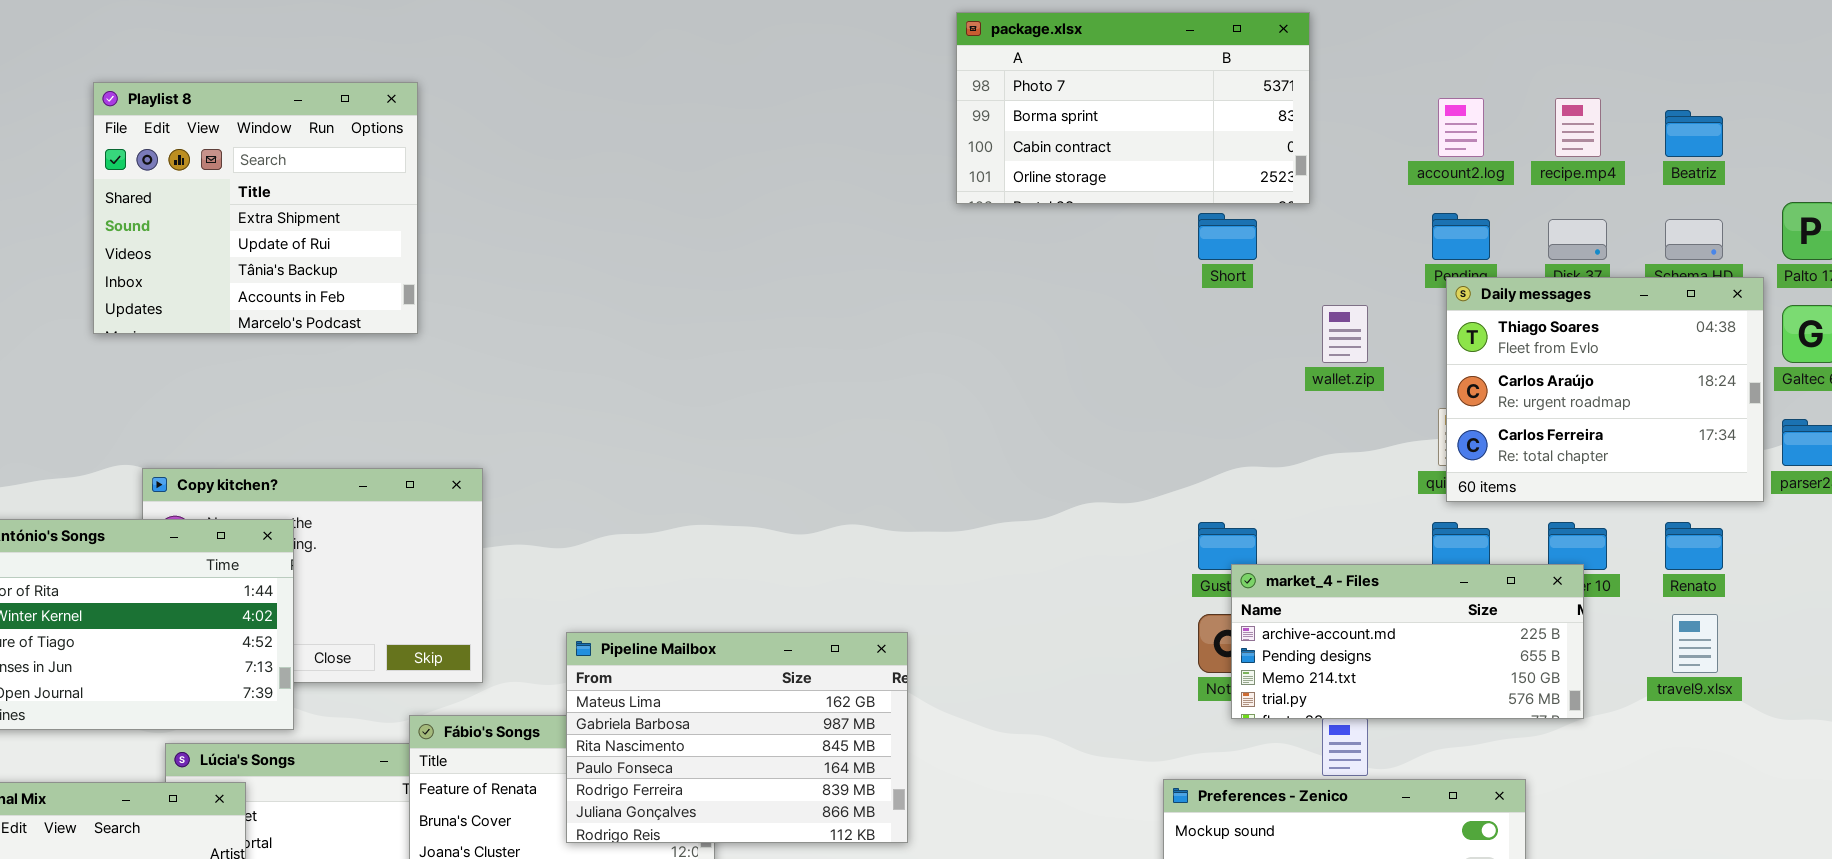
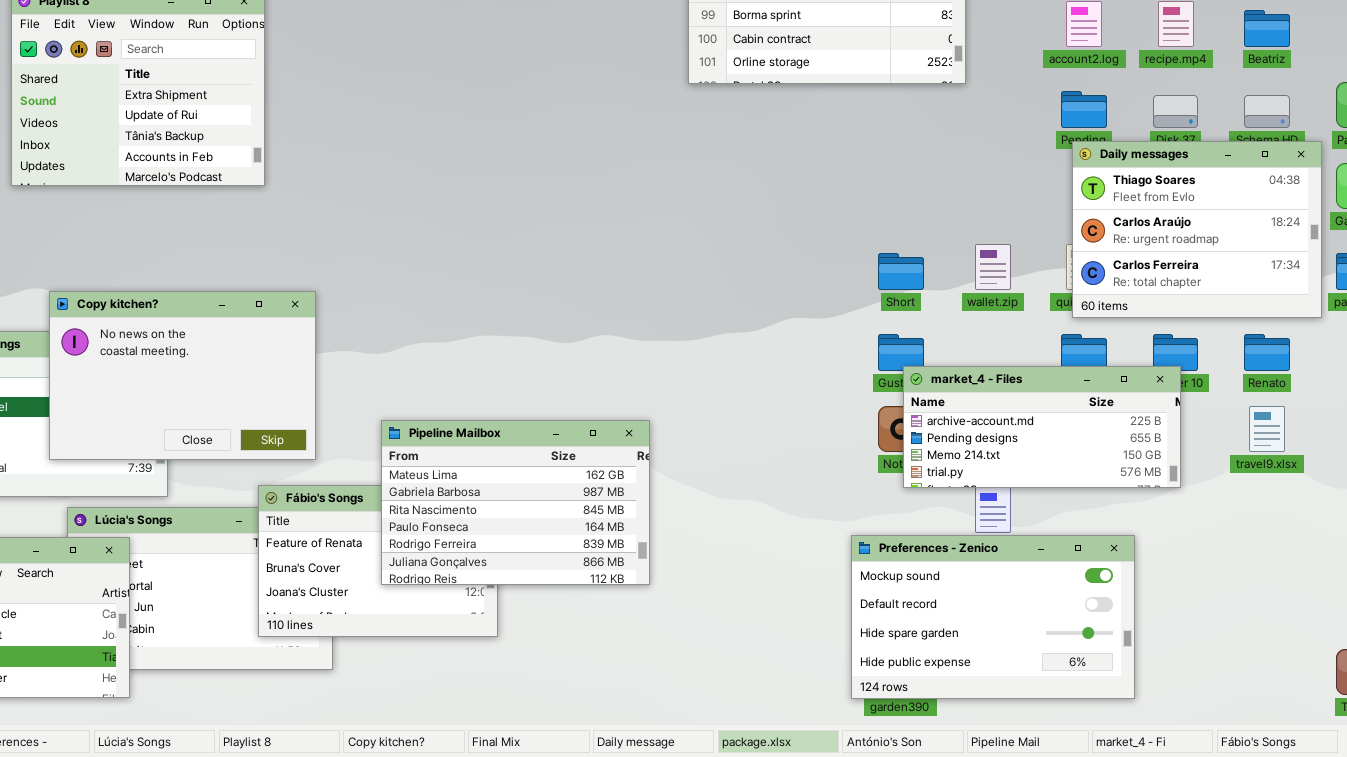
Short: [1198,213,1257,260] -> [878,253,924,290], moved
wallet.zip: [1322,305,1368,363] -> [975,244,1011,290], moved
Copy kitchen?: [142,468,483,683] -> [49,291,316,460], raised

